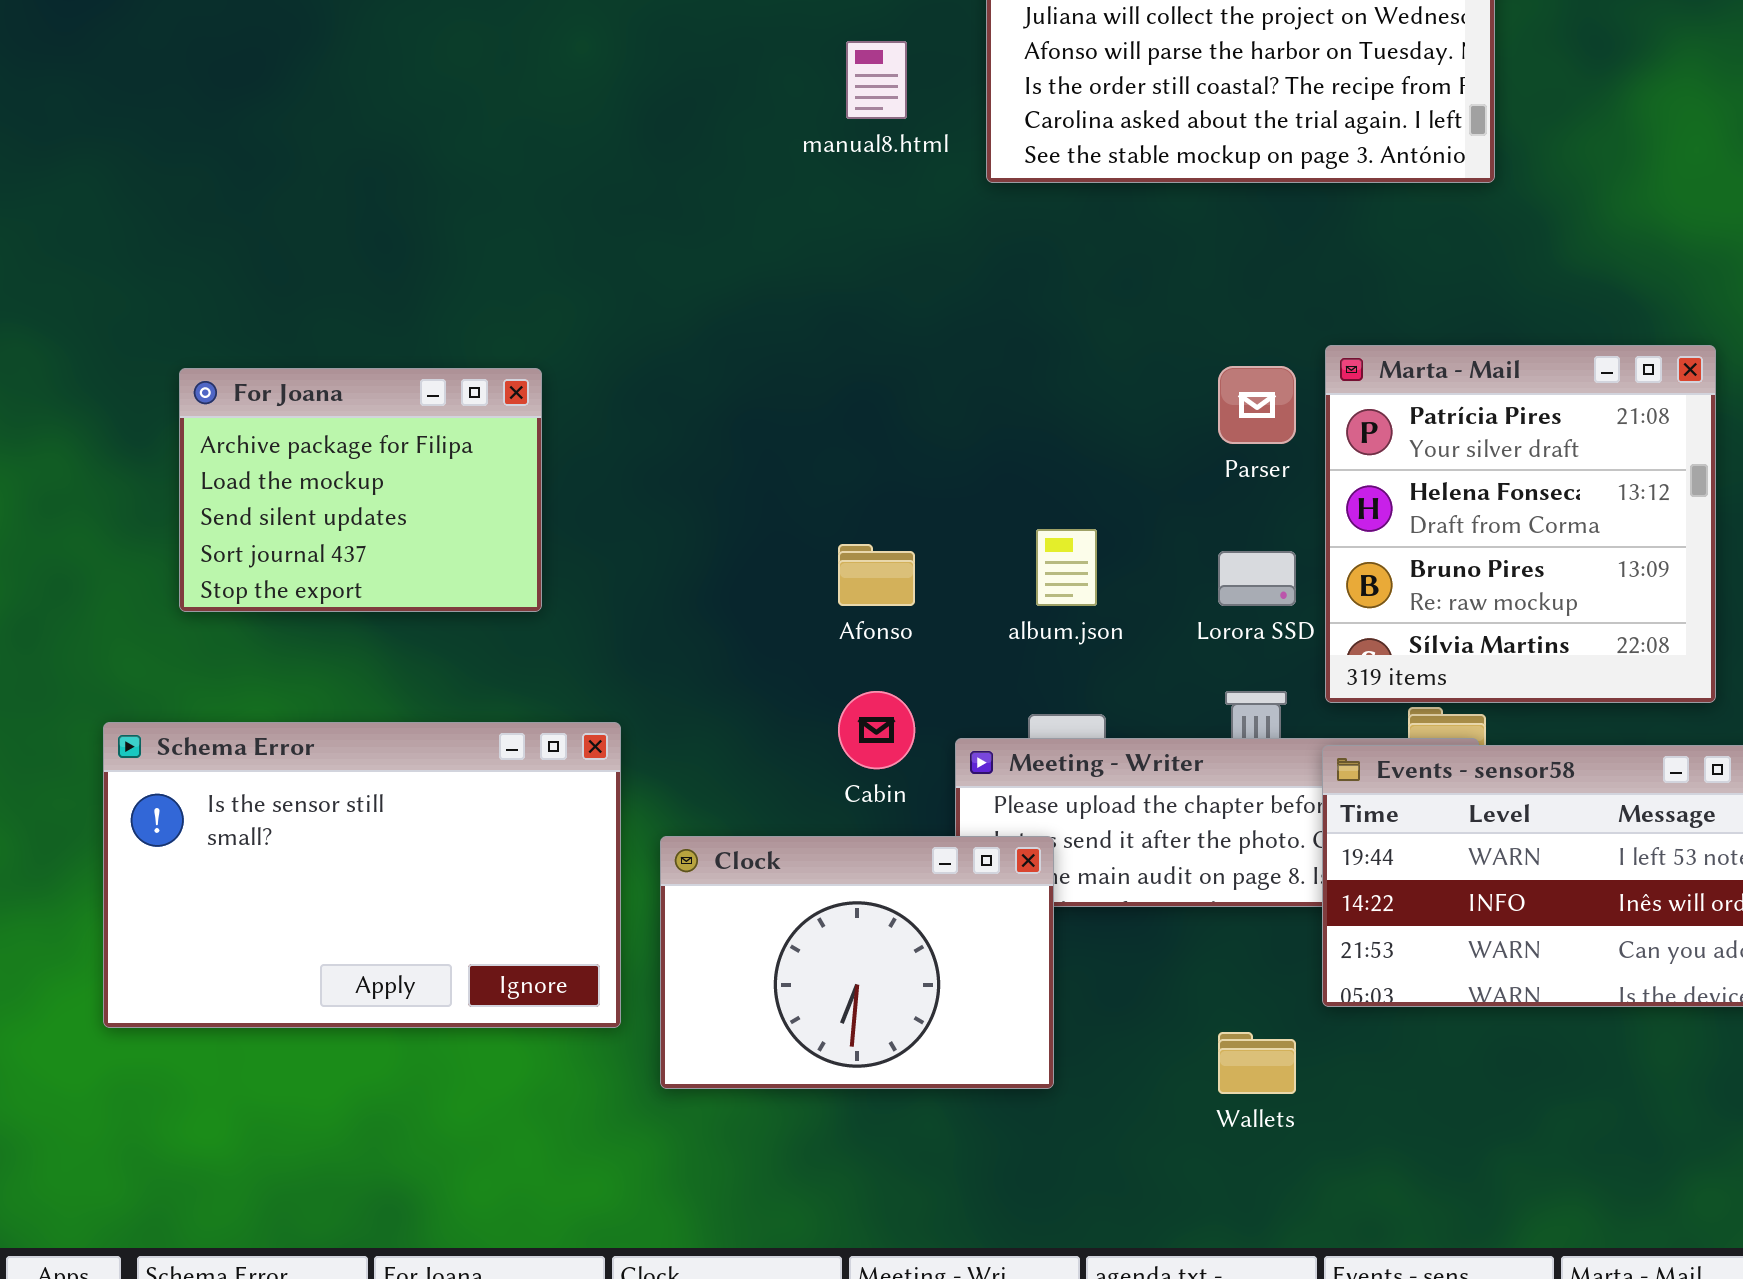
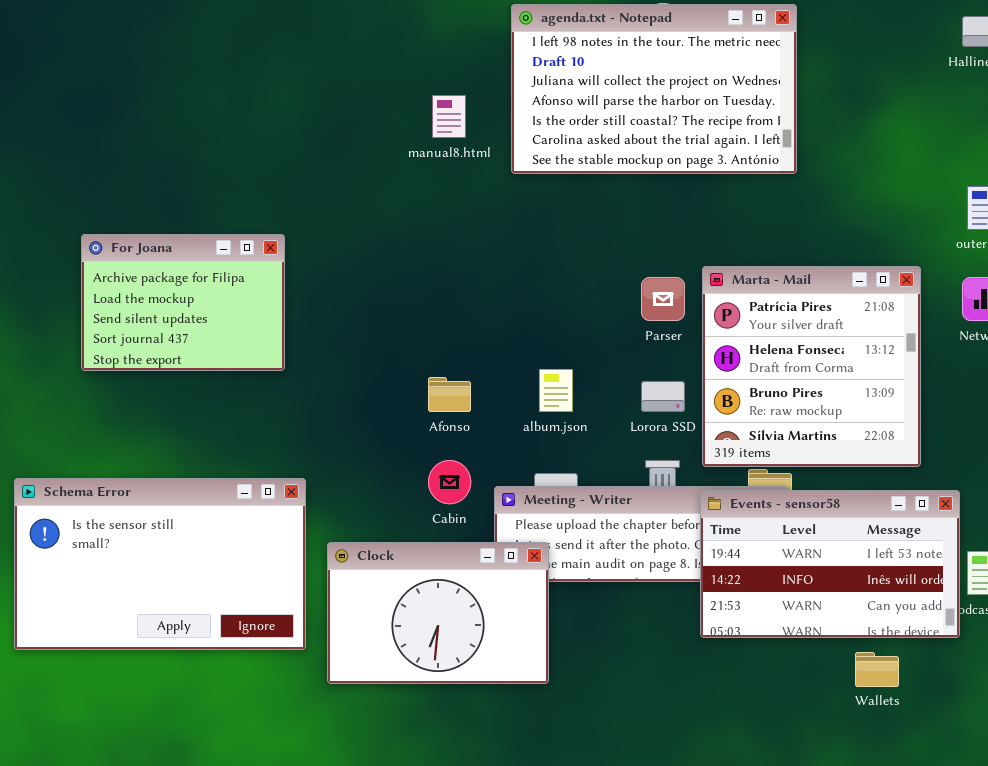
For Joana: [179,368,542,612] -> [81,234,285,371], moved
Wallets: [1218,1032,1296,1094] -> [855,652,899,687], moved

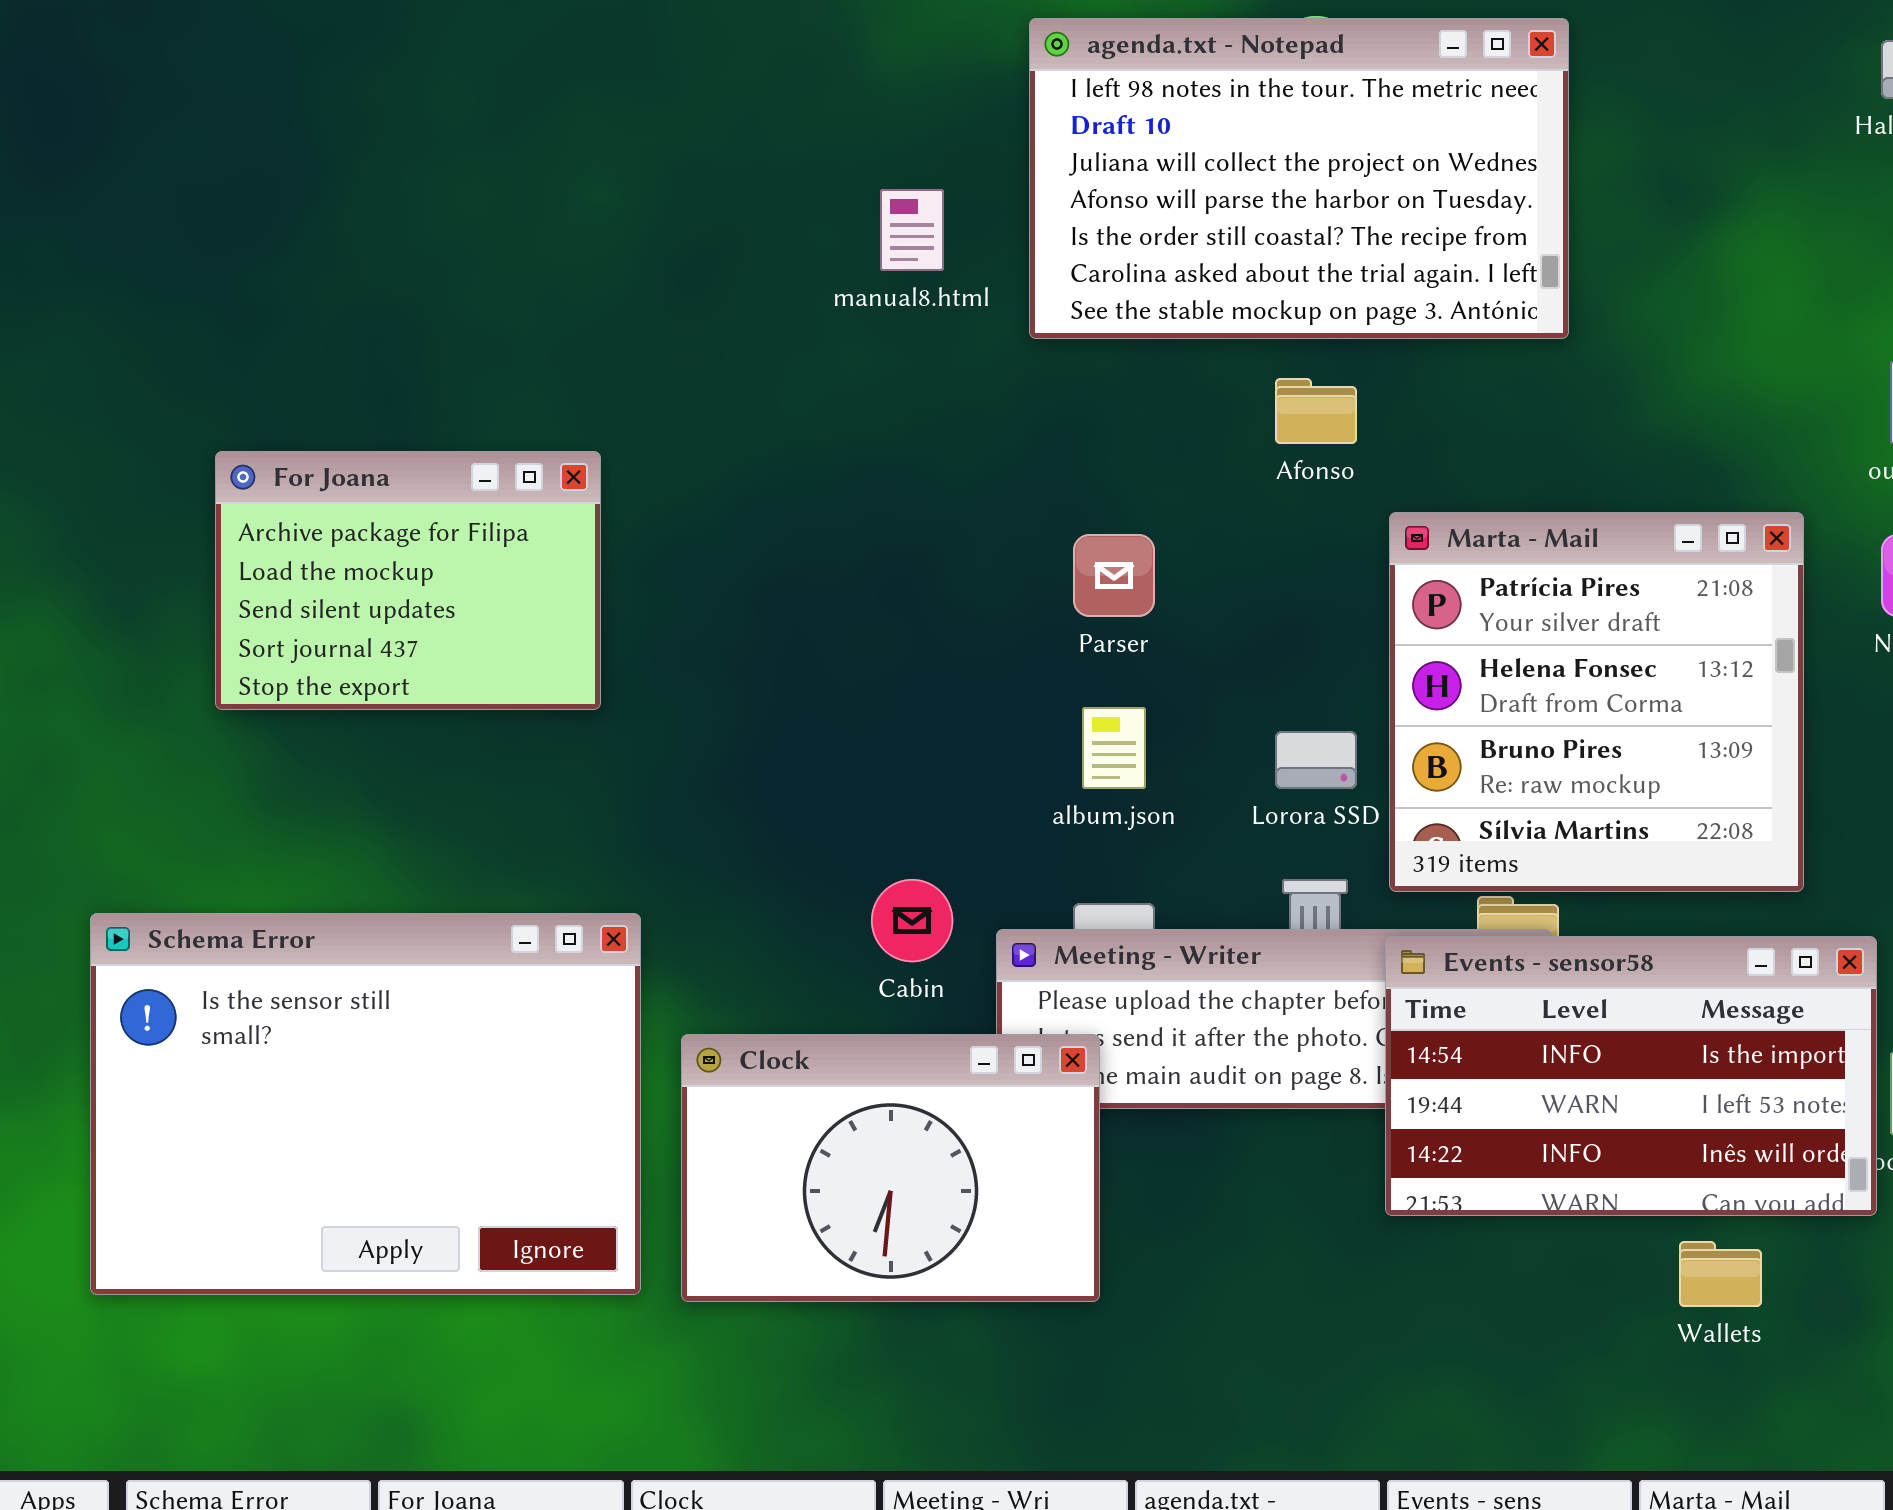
Parser: [641,277,685,321] -> [1073,534,1155,617], moved
Afonso: [428,377,471,412] -> [1275,378,1357,444], moved
Schema Error: [14,478,306,650] -> [90,913,641,1295], resized
Events - sensor58: [700,490,960,638] -> [1385,936,1877,1216], scrolled up 1 row

